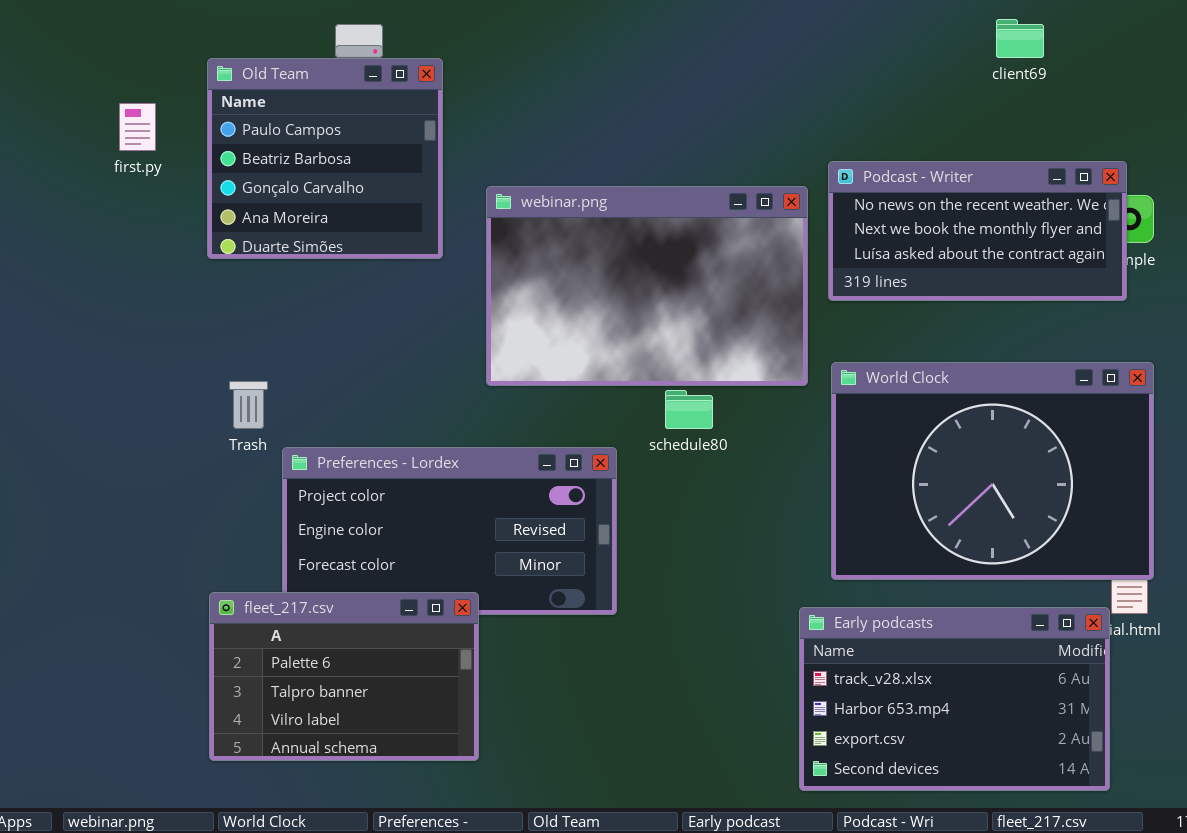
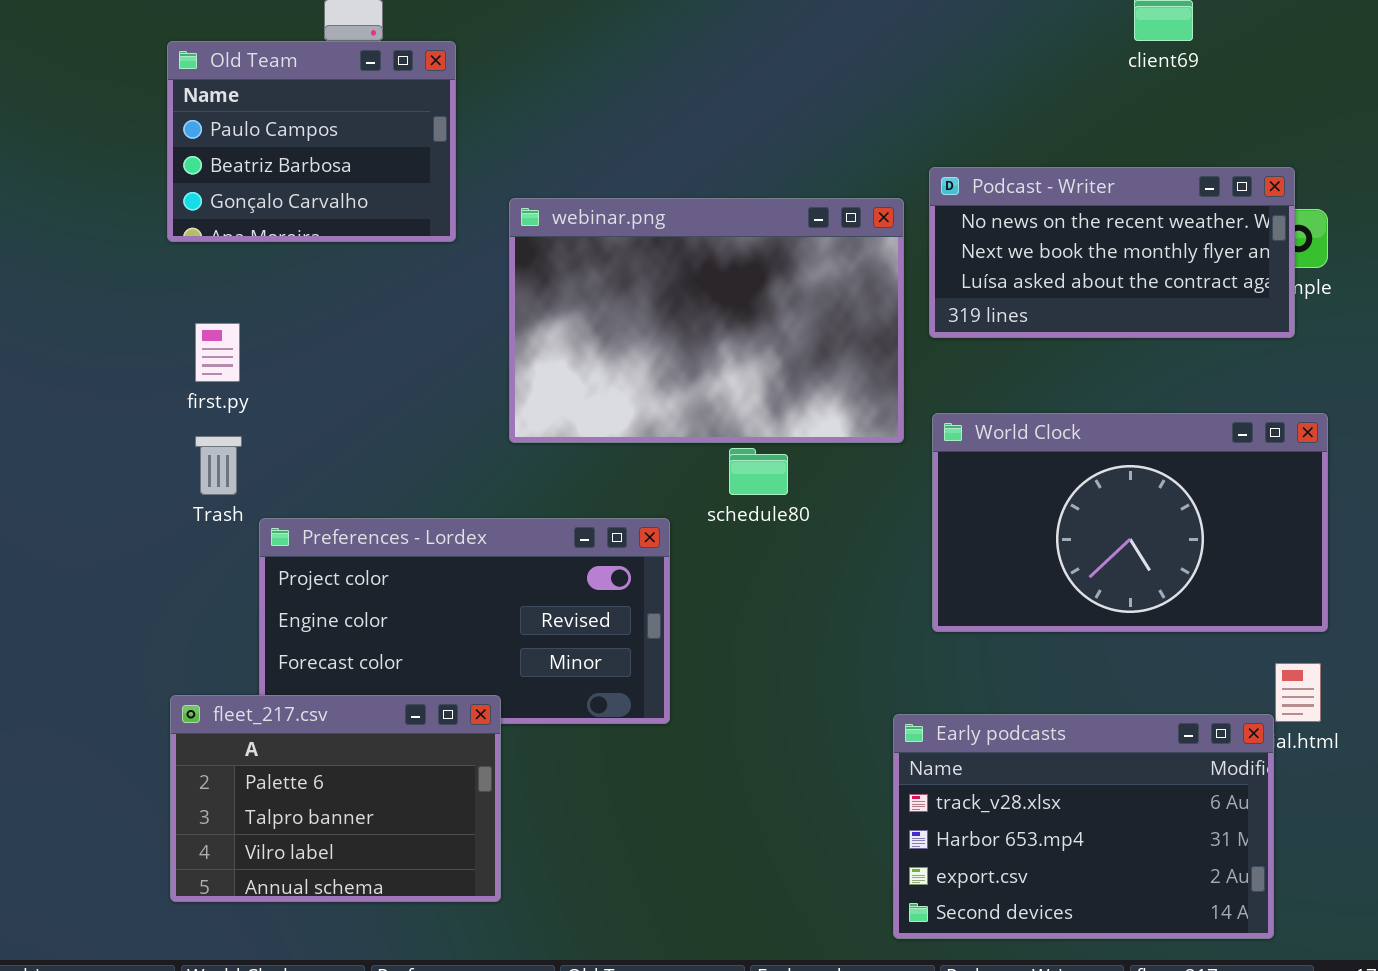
Old Team: [207,58,443,259] -> [167,41,456,242], resized
first.py: [119,103,156,151] -> [195,323,240,382], moved
World Clock: [831,362,1154,580] -> [932,413,1328,632], resized

